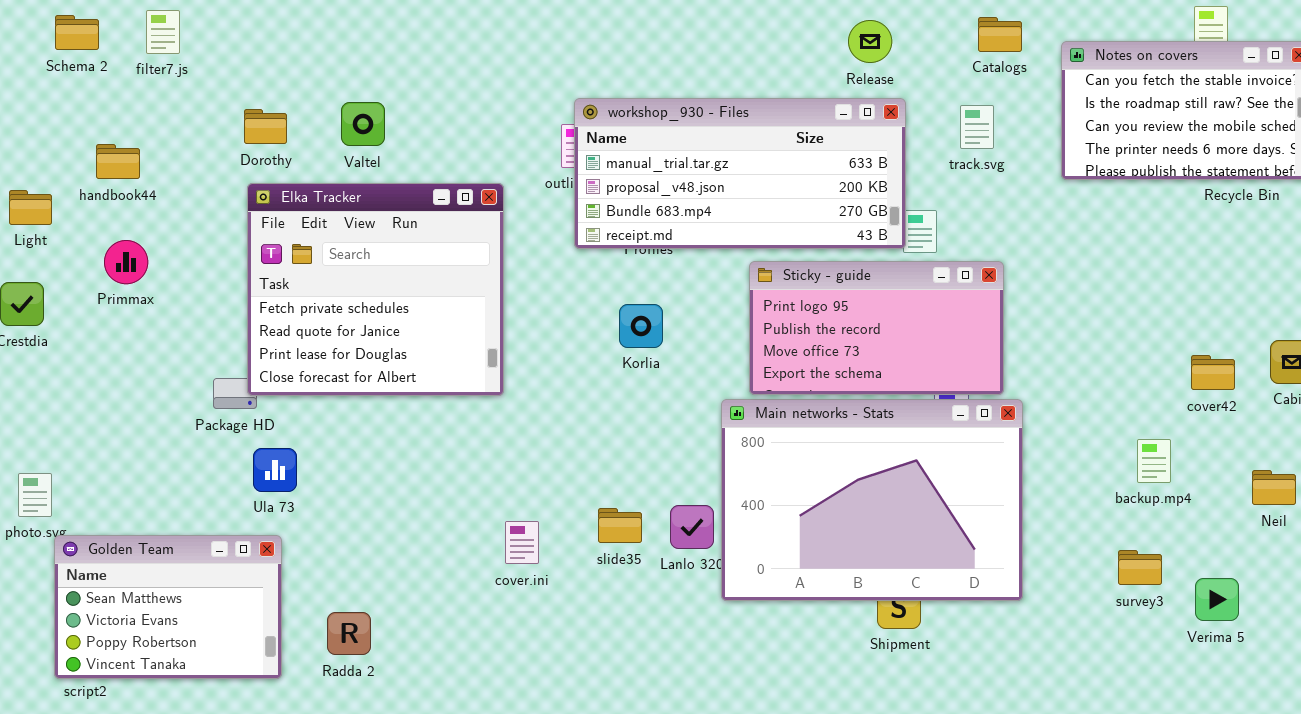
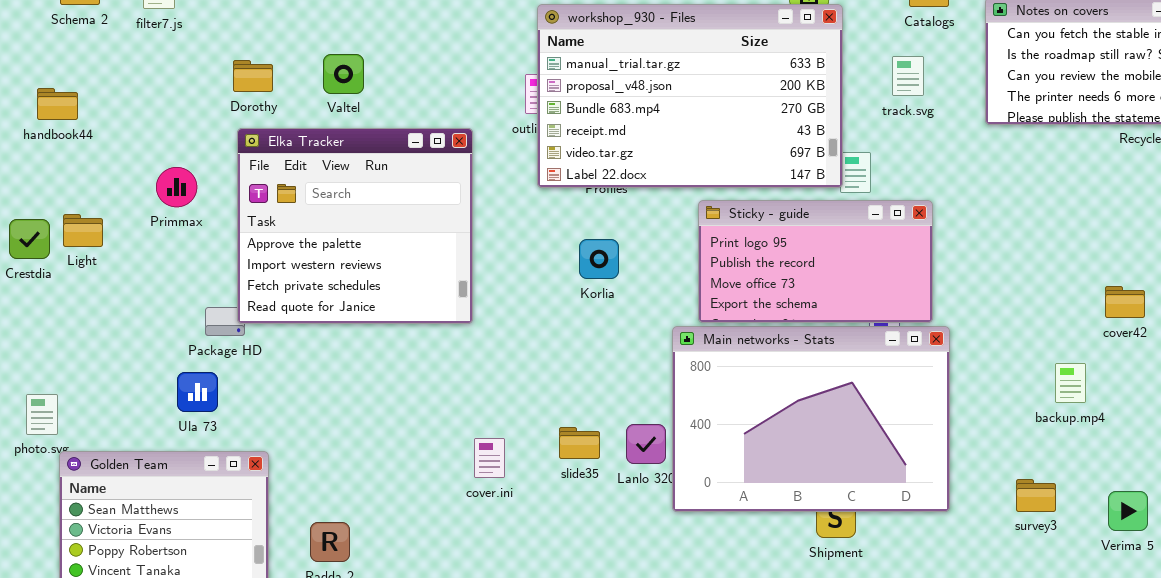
workshop_930 - Files: [574,98,906,249] -> [537,4,843,188], resized
handbook44: [96,144,140,179] -> [37,88,78,120], moved
Elka Tracker: [247,183,504,396] -> [237,128,473,324], scrolled up 2 rows
Light: [9,190,52,225] -> [63,214,103,247], moved
Primmax: [104,240,148,284] -> [156,167,197,207], moved
Ula 73: [253,448,297,492] -> [177,372,218,412], moved
survey3: [1118,550,1162,585] -> [1016,479,1056,512], moved

